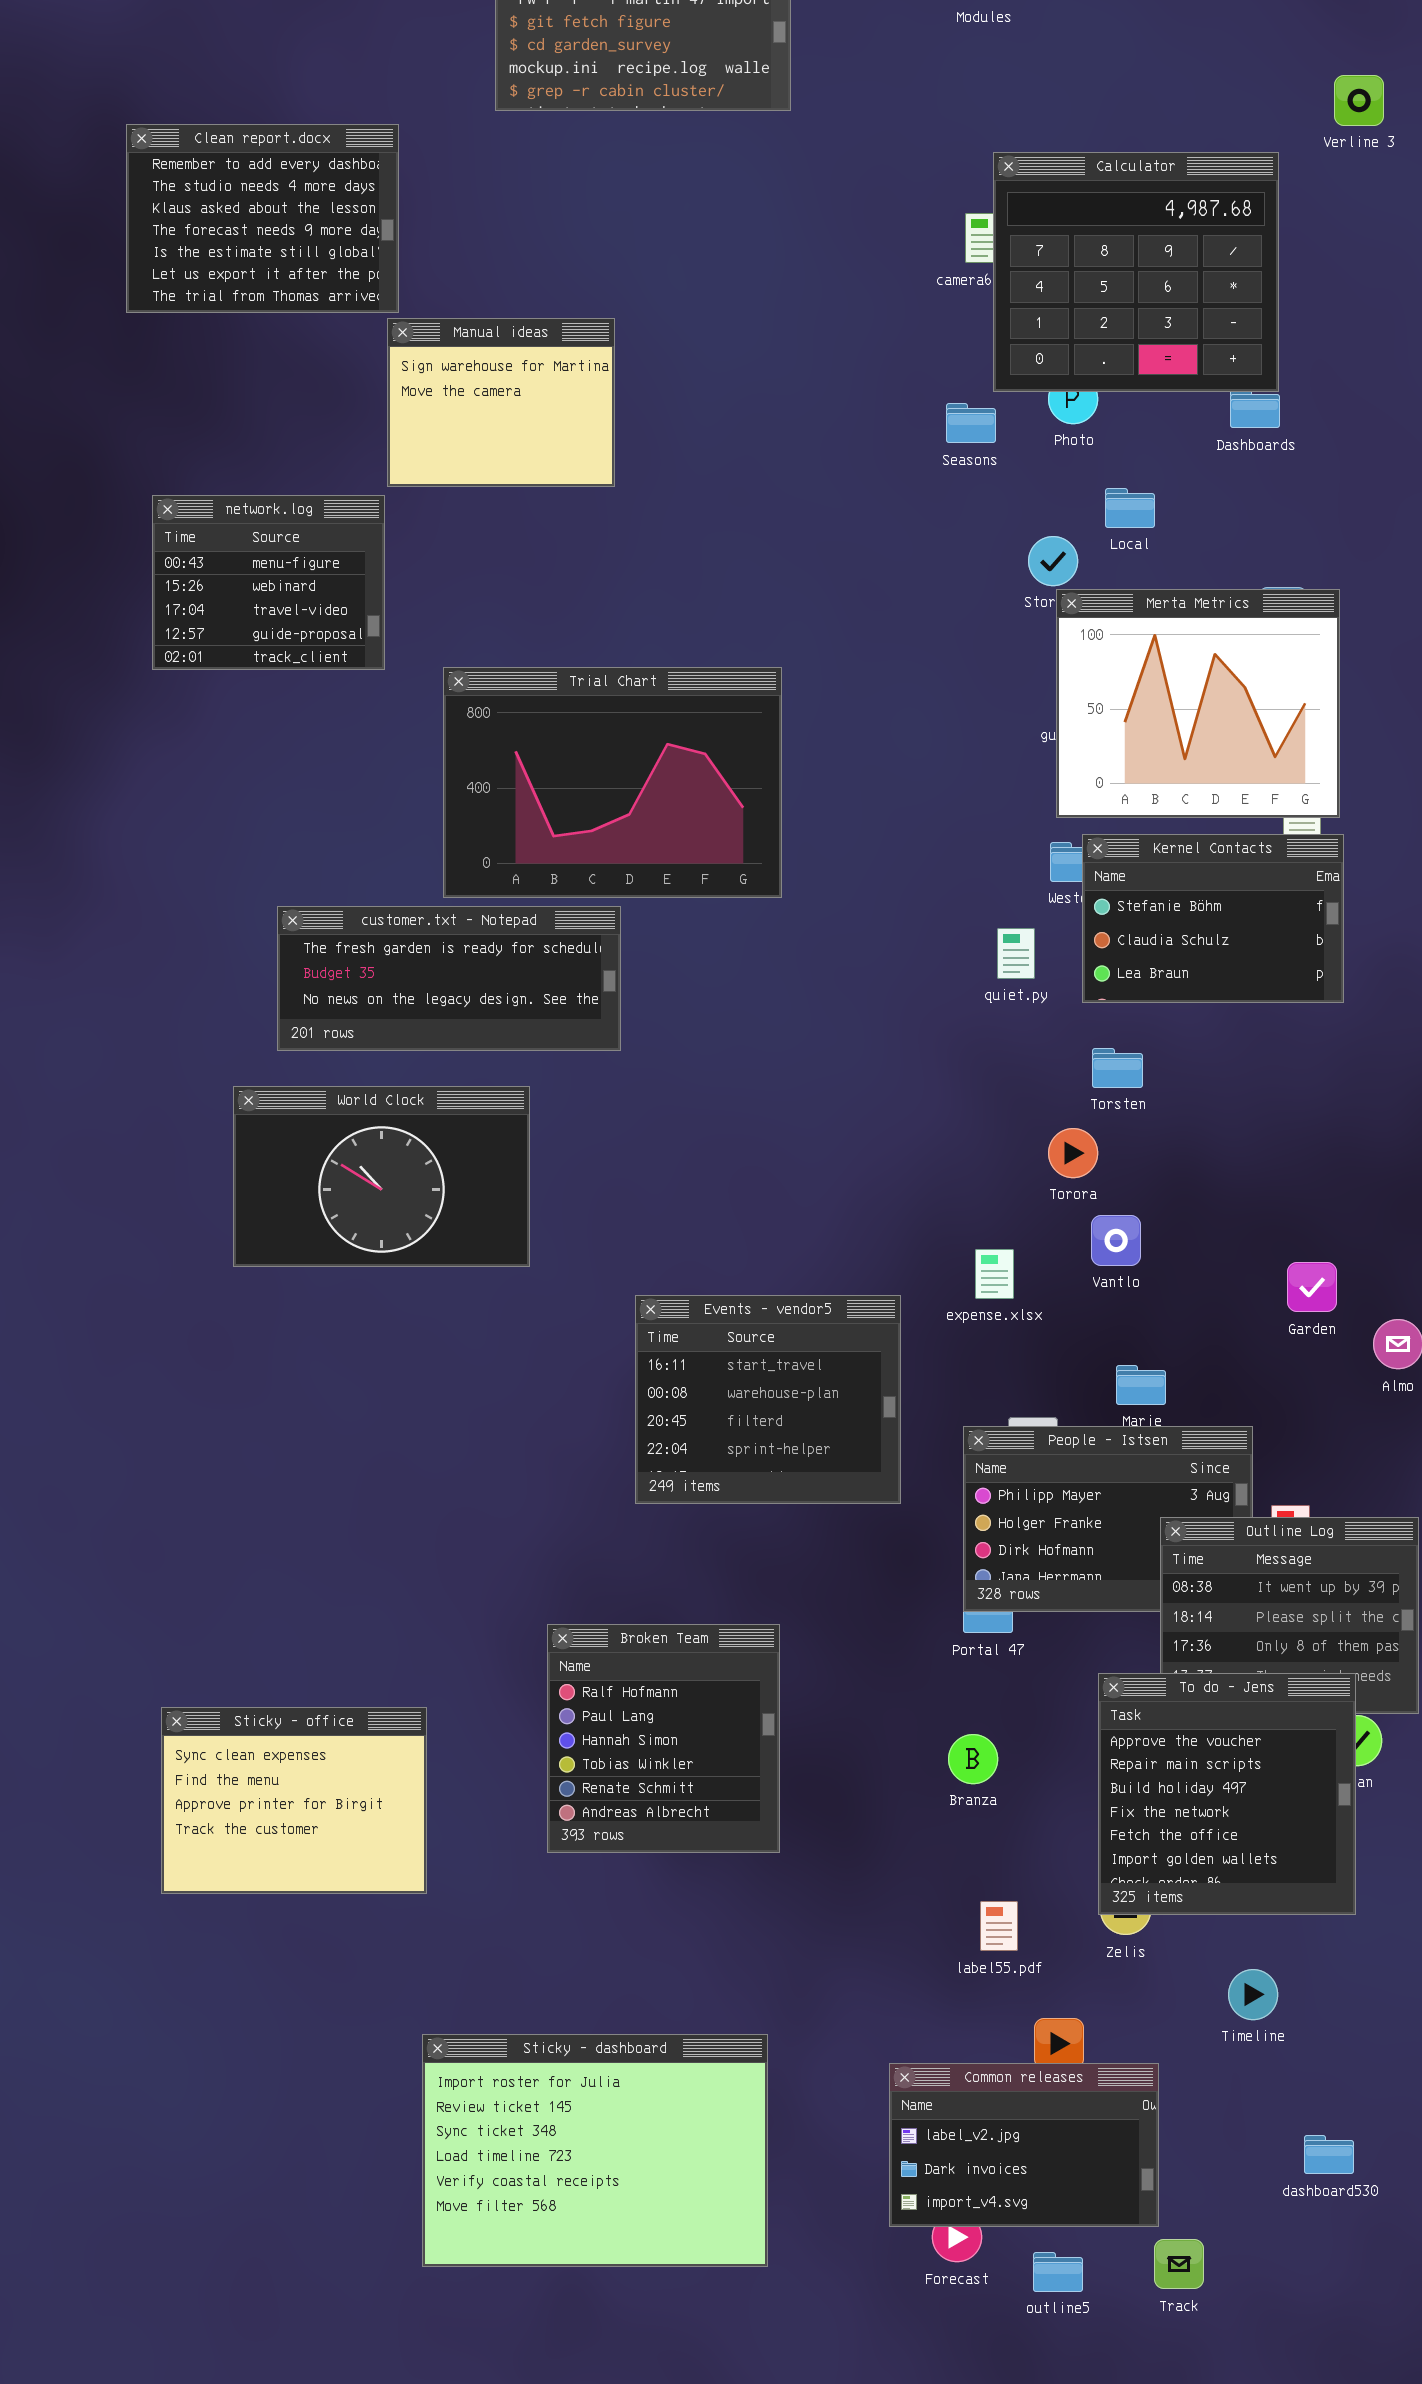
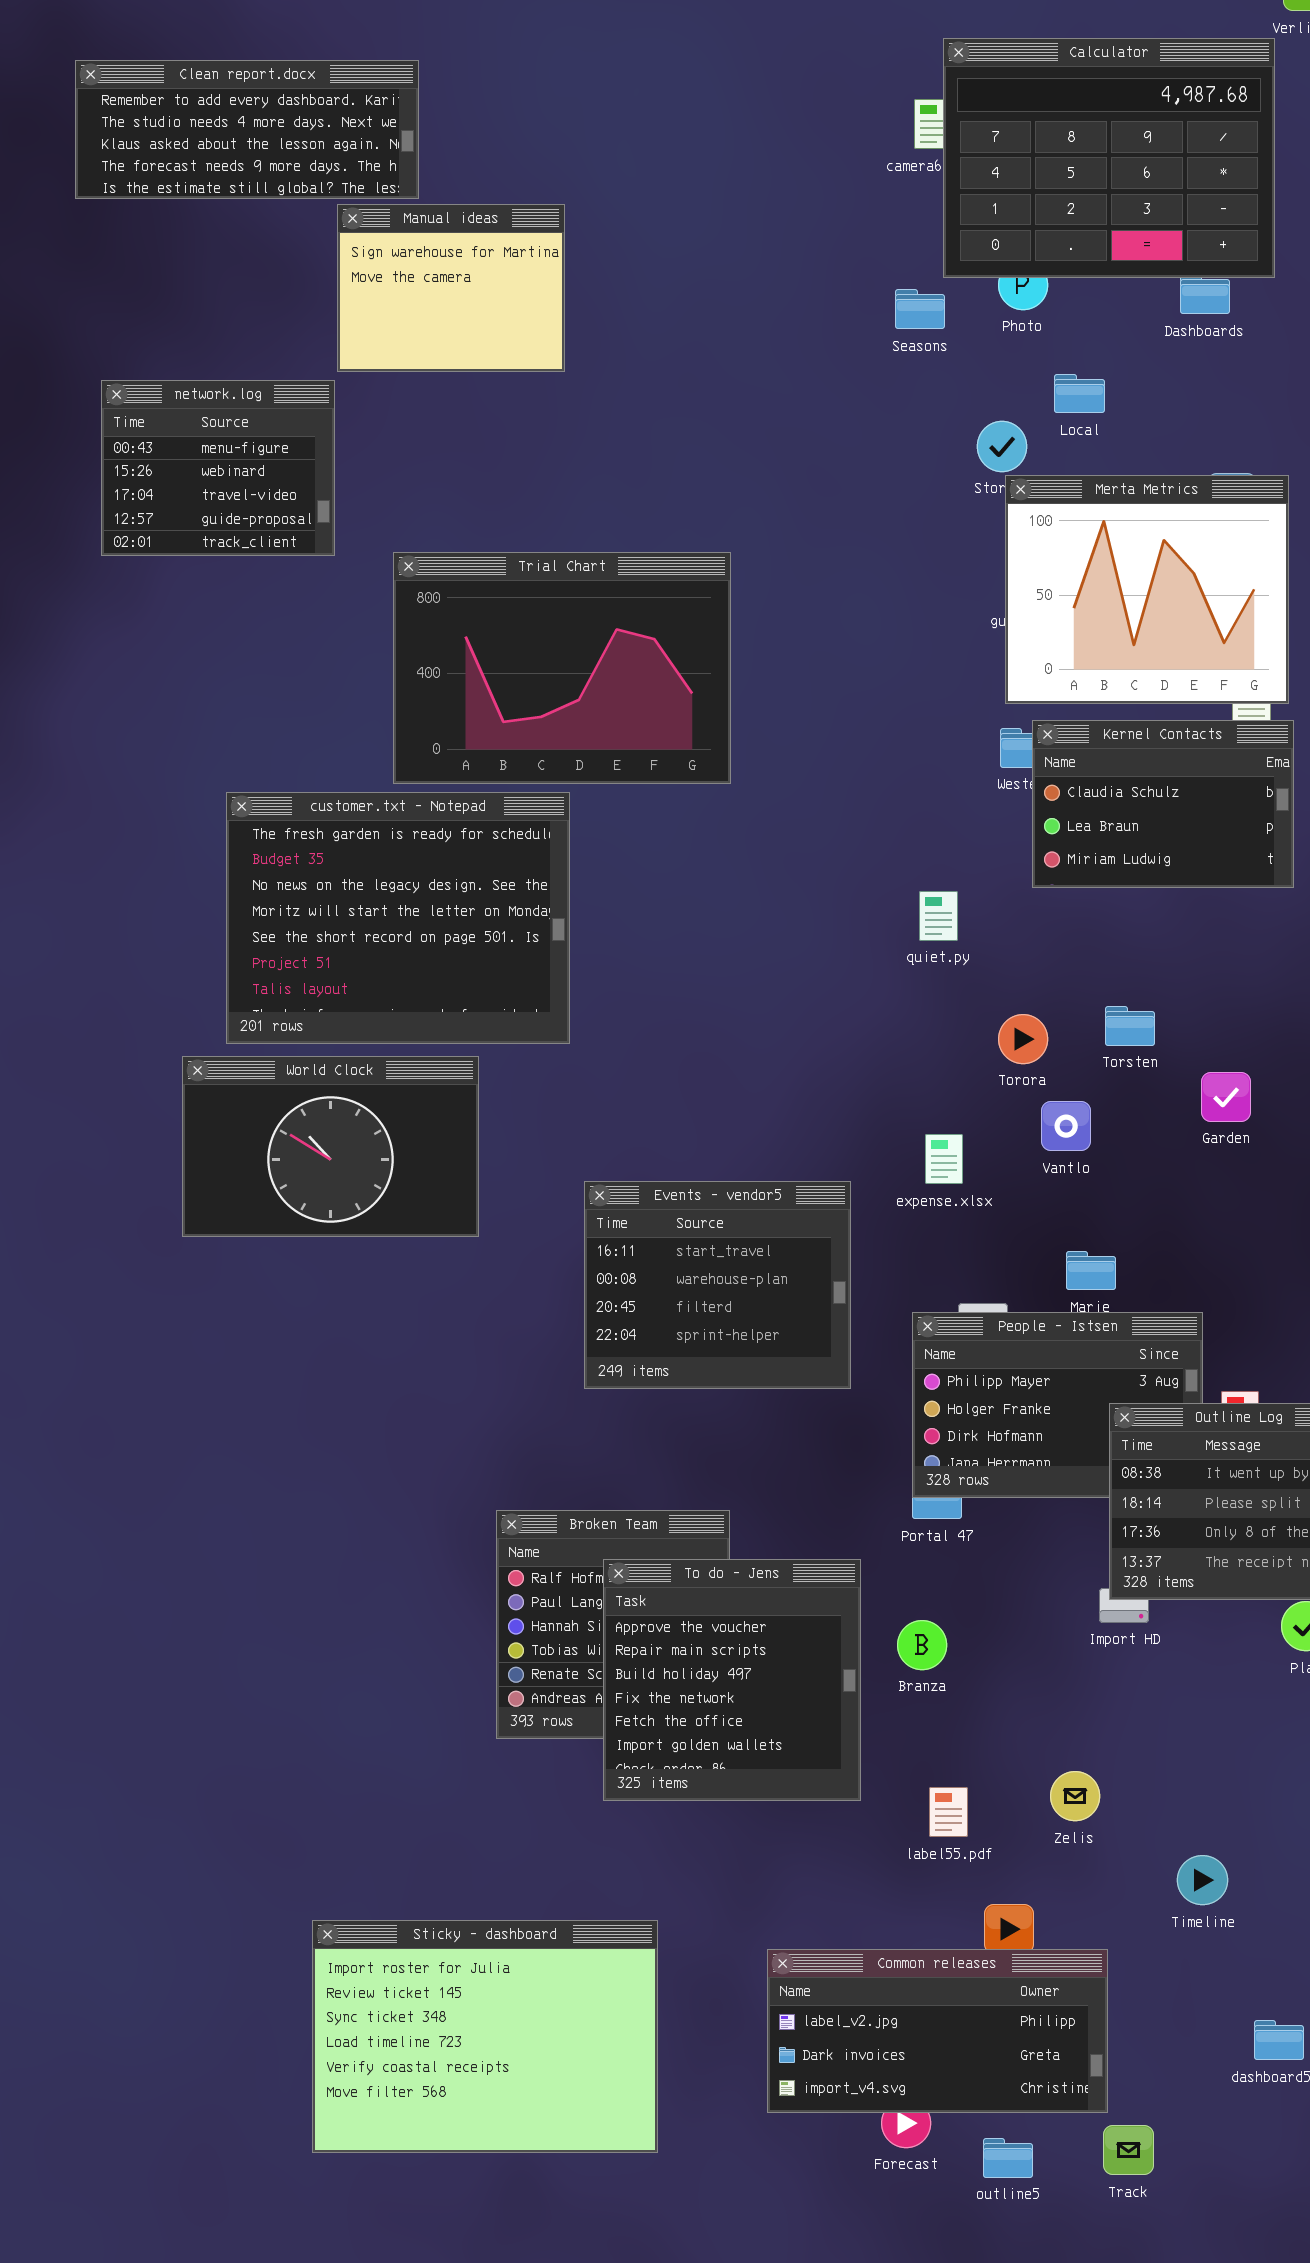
Clean report.docx: [126,124,399,313] -> [75,60,419,199], resized
Calculator: [993,152,1279,392] -> [943,38,1275,278], resized
Kernel Contacts: [1082,834,1344,1003] -> [1032,720,1294,888], scrolled down 1 row
customer.txt - Notepad: [277,906,621,1051] -> [226,792,570,1044], resized
quiet.py: [997,928,1035,979] -> [919,891,958,941], moved
Torsten: [1092,1048,1143,1088] -> [1105,1006,1155,1046], moved
World Clock: [233,1086,530,1267] -> [182,1056,479,1237], moved
Garden: [1287,1262,1337,1312] -> [1201,1072,1251,1122], moved
To do - Jens: [1098,1673,1356,1915] -> [603,1559,861,1801], moved
Sticky - office: [161,1707,427,1894] -> none, closed
Sticky - dashboard: [422,2034,768,2267] -> [312,1920,658,2153], moved
Common releases: [889,2063,1159,2227] -> [767,1949,1108,2113], resized

